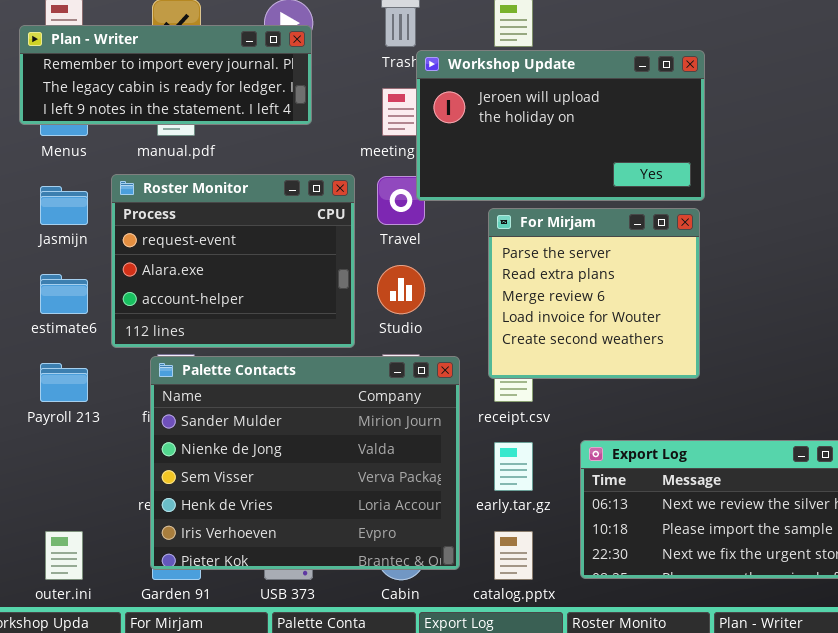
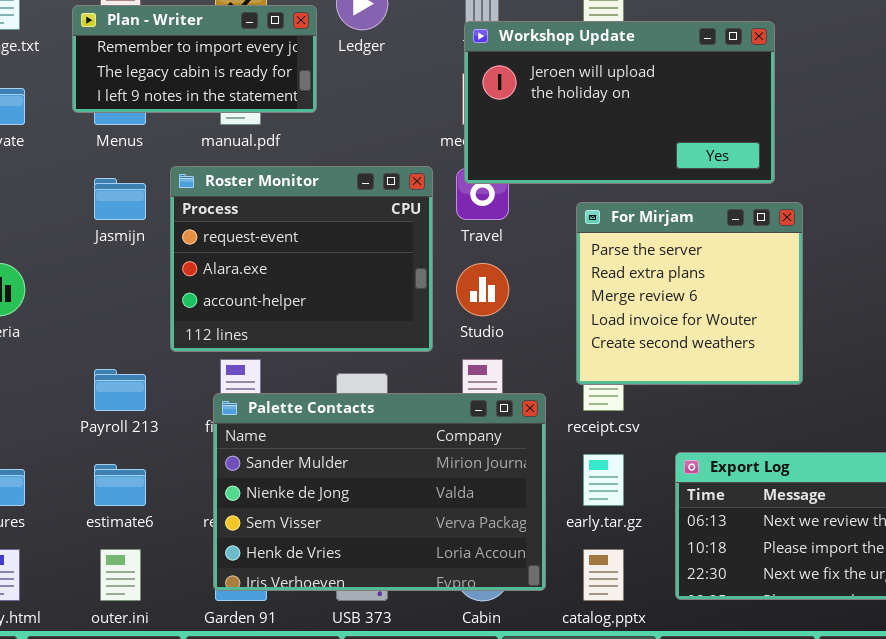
Plan - Writer: [19,25,312,125] -> [72,5,317,113], resized
Workshop Update: [416,50,705,201] -> [464,21,775,184], moved
estimate6: [40,274,88,314] -> [94,464,146,506], moved
Palette Contacts: [150,356,460,570] -> [213,393,546,591], resized

